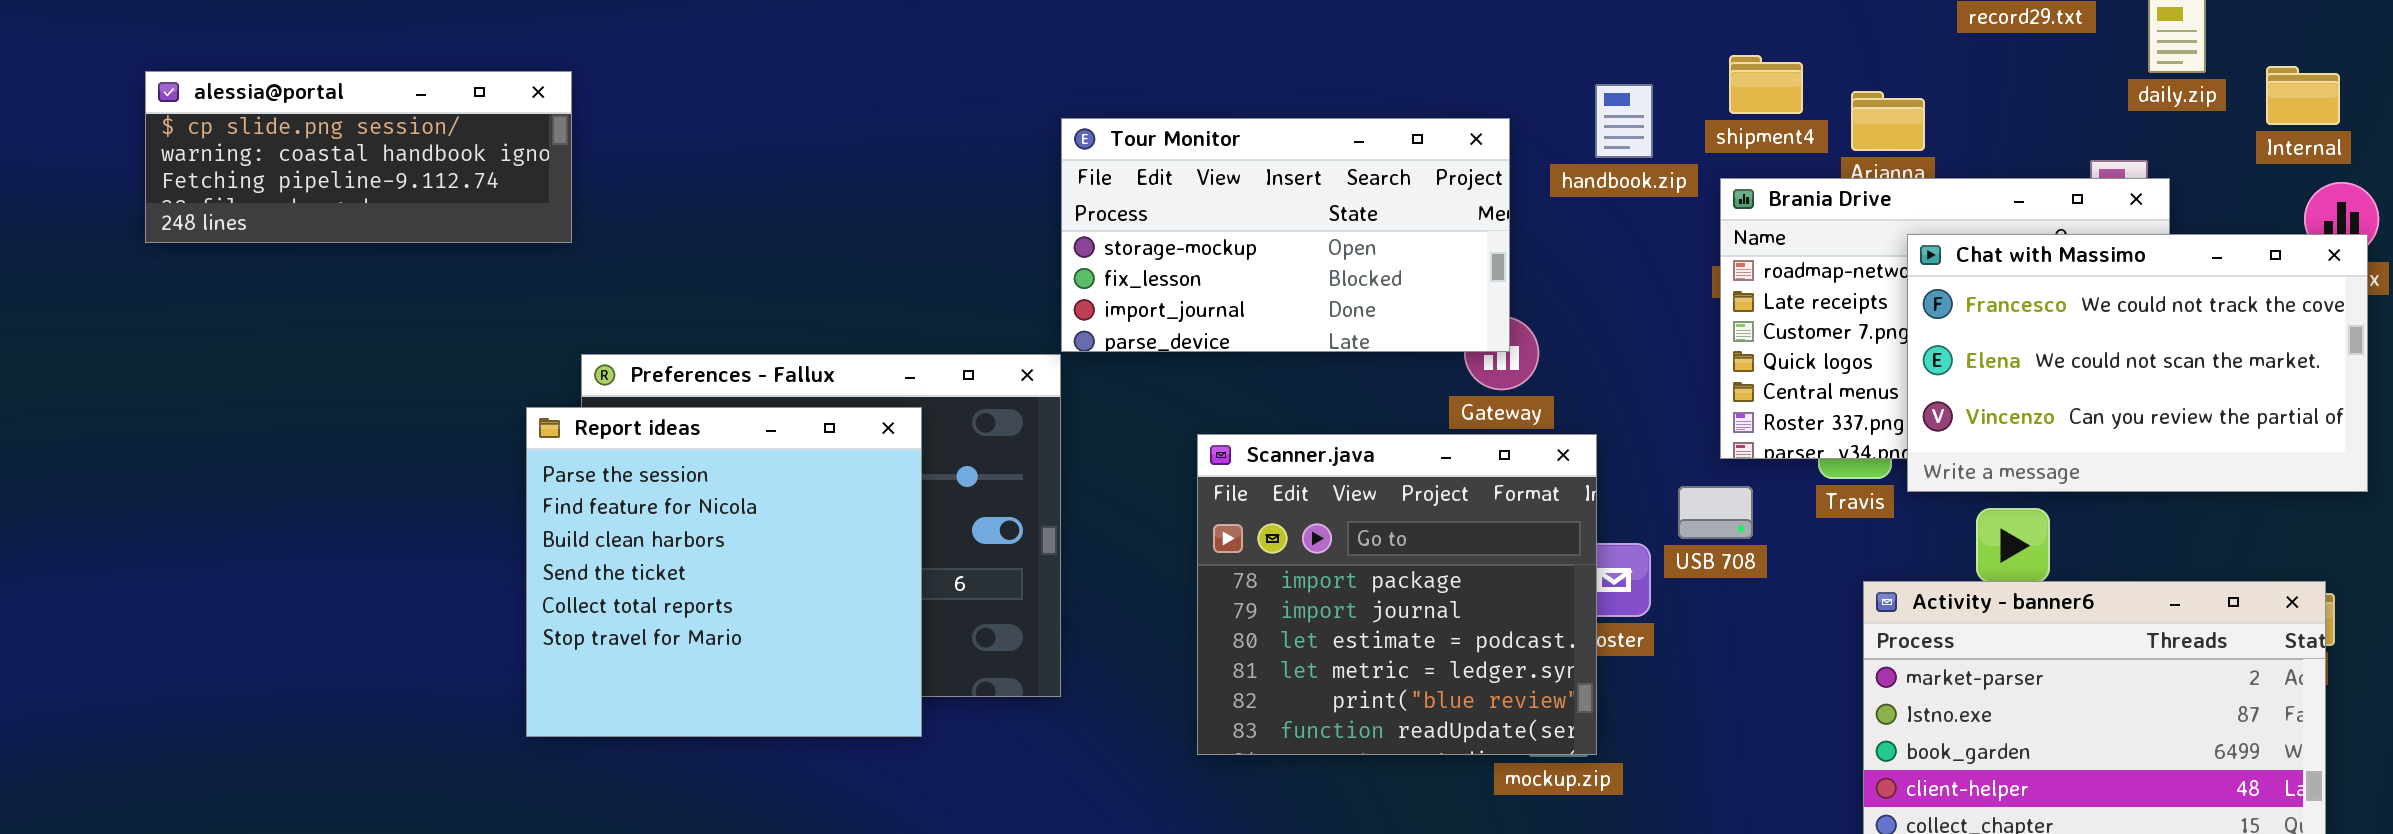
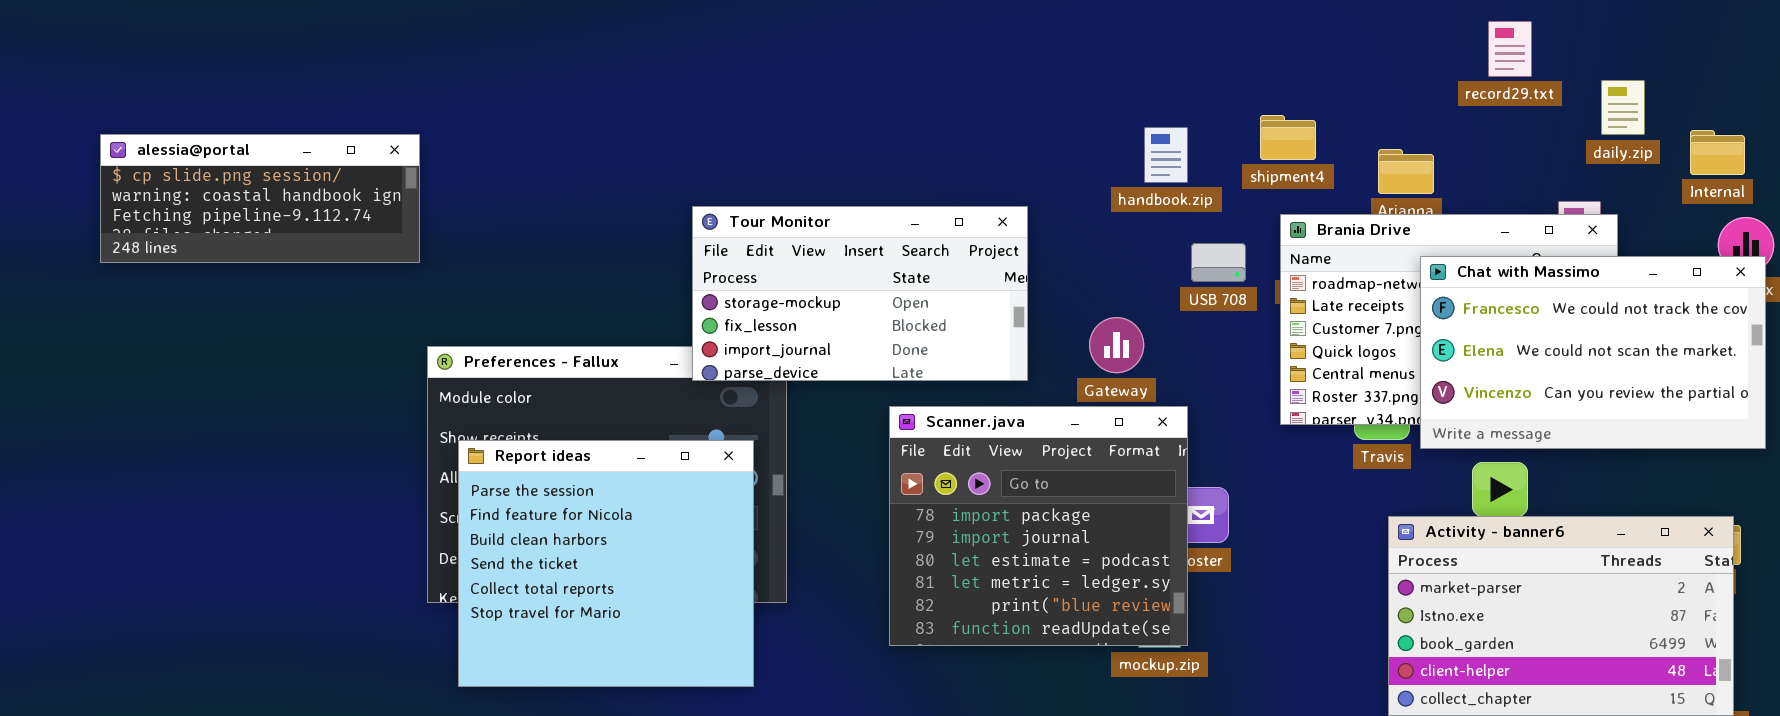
shipment4: [1729,55,1803,114] -> [1260,115,1316,160], moved
handbook.zip: [1595,84,1653,158] -> [1144,127,1188,183], moved
Tour Monitor: [1061,118,1510,352] -> [692,206,1028,381], moved
Report ideas: [526,407,922,737] -> [458,440,754,687], moved
USB 708: [1678,486,1753,539] -> [1191,243,1246,282], moved

